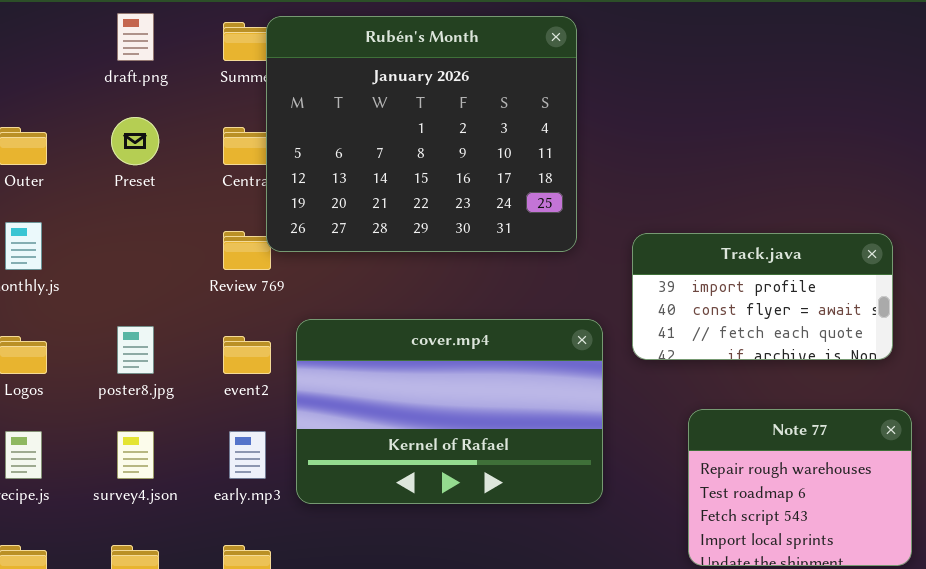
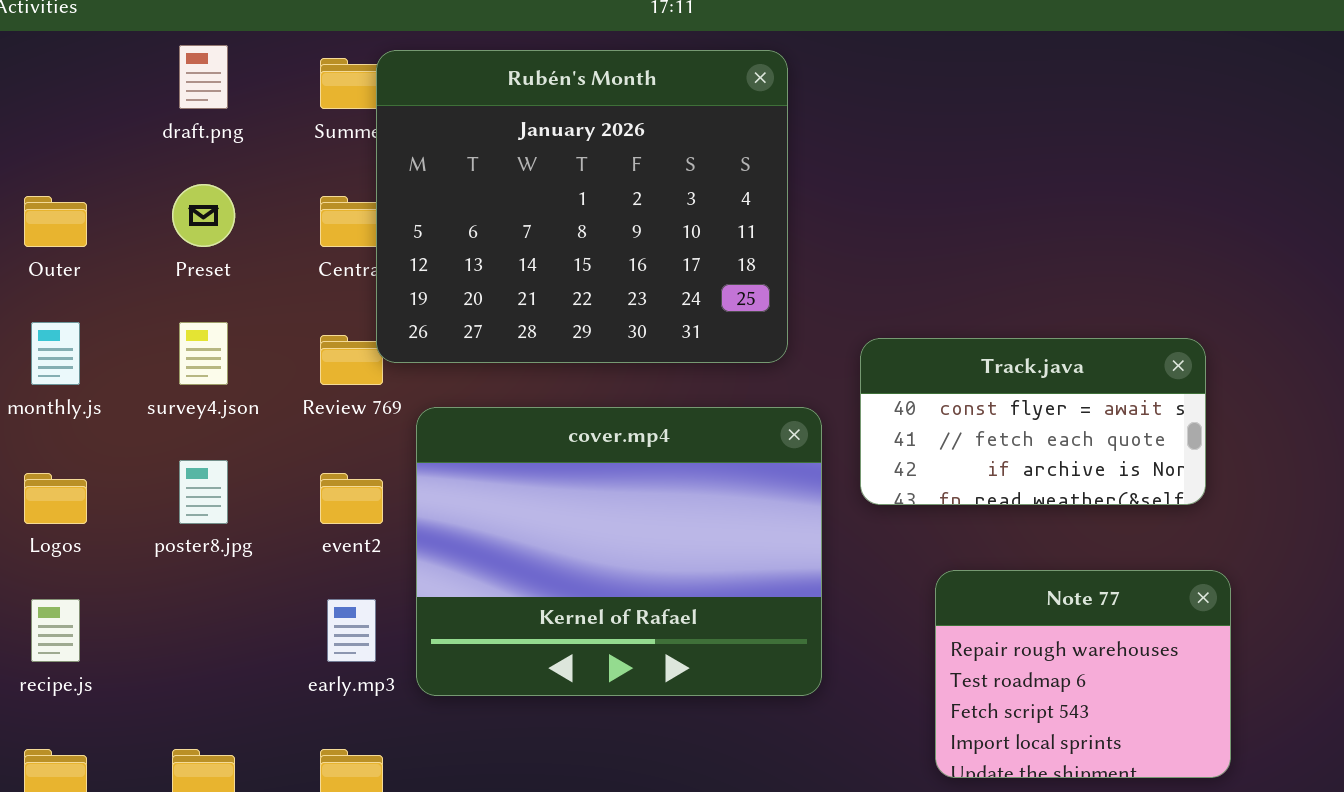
Track.java: [632,233,893,360] -> [860,338,1206,505], scrolled down 1 row
cover.mp4: [296,319,603,504] -> [416,407,822,696], resized
survey4.json: [117,431,154,479] -> [179,322,228,385], moved

